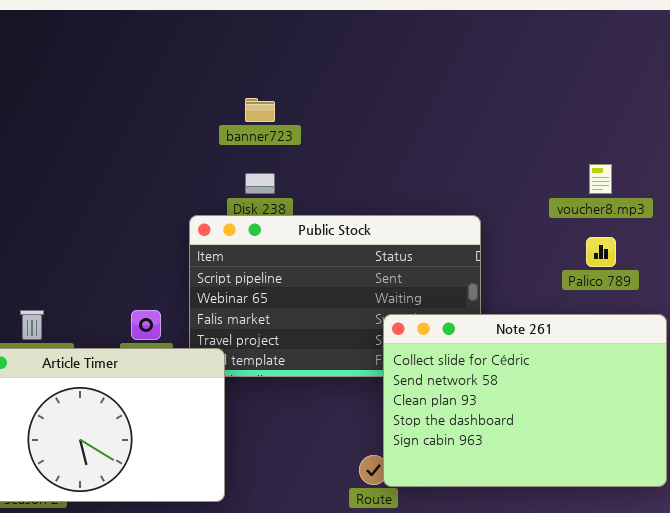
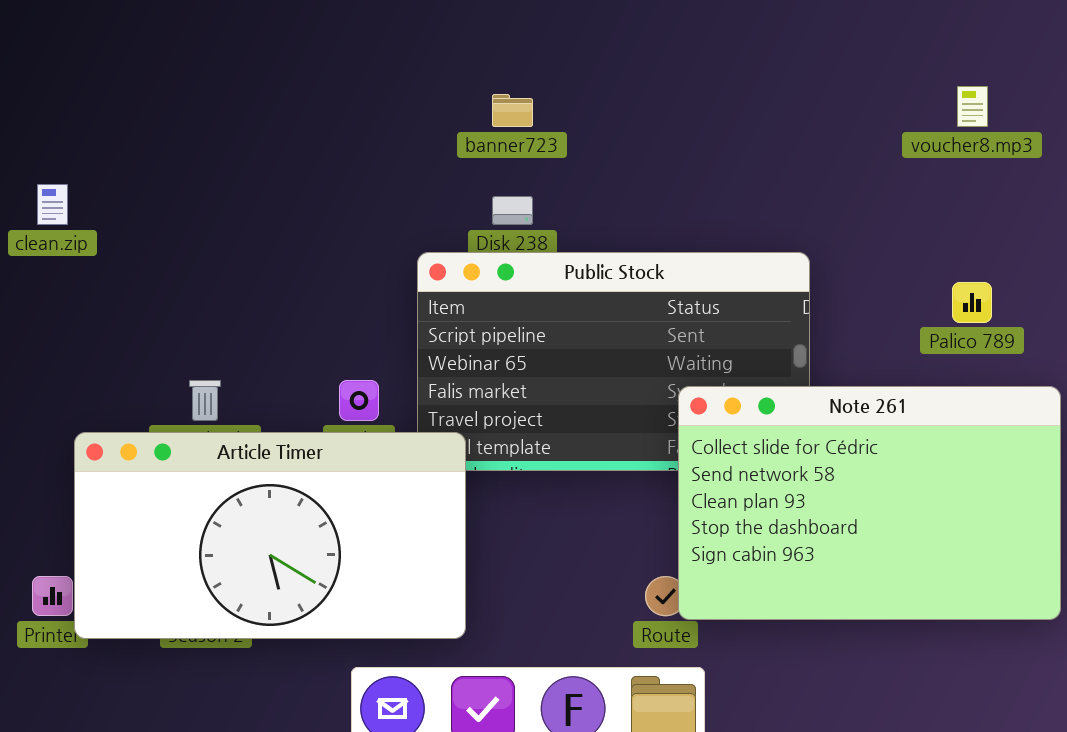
voucher8.mp3: [589,164,612,194] -> [957,86,988,127], moved

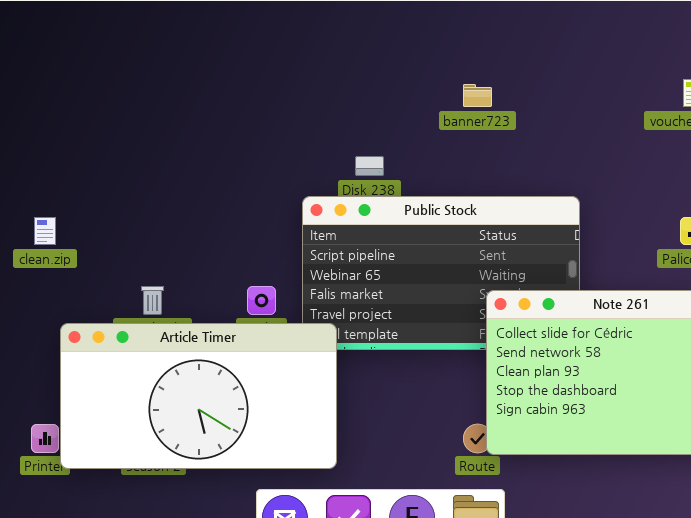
banner723: [492,94,533,127] -> [463,84,492,107], moved
clean.zip: [37,184,68,225] -> [34,217,56,245], moved

